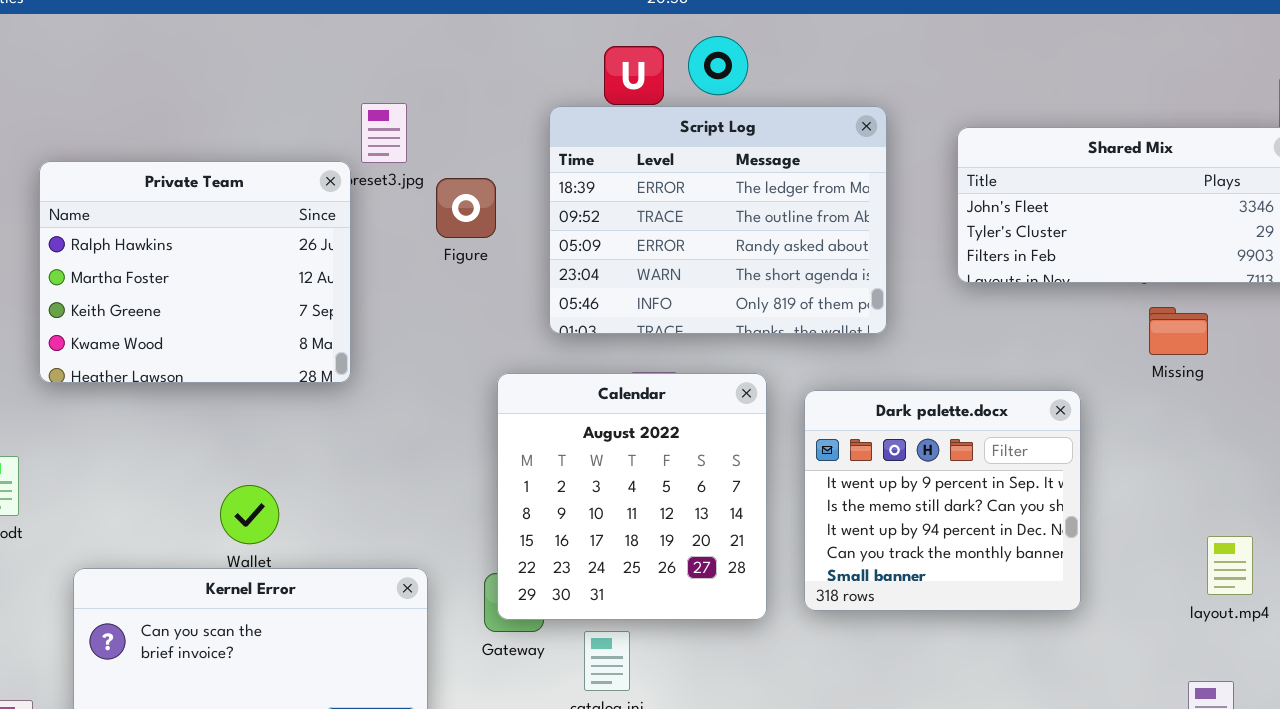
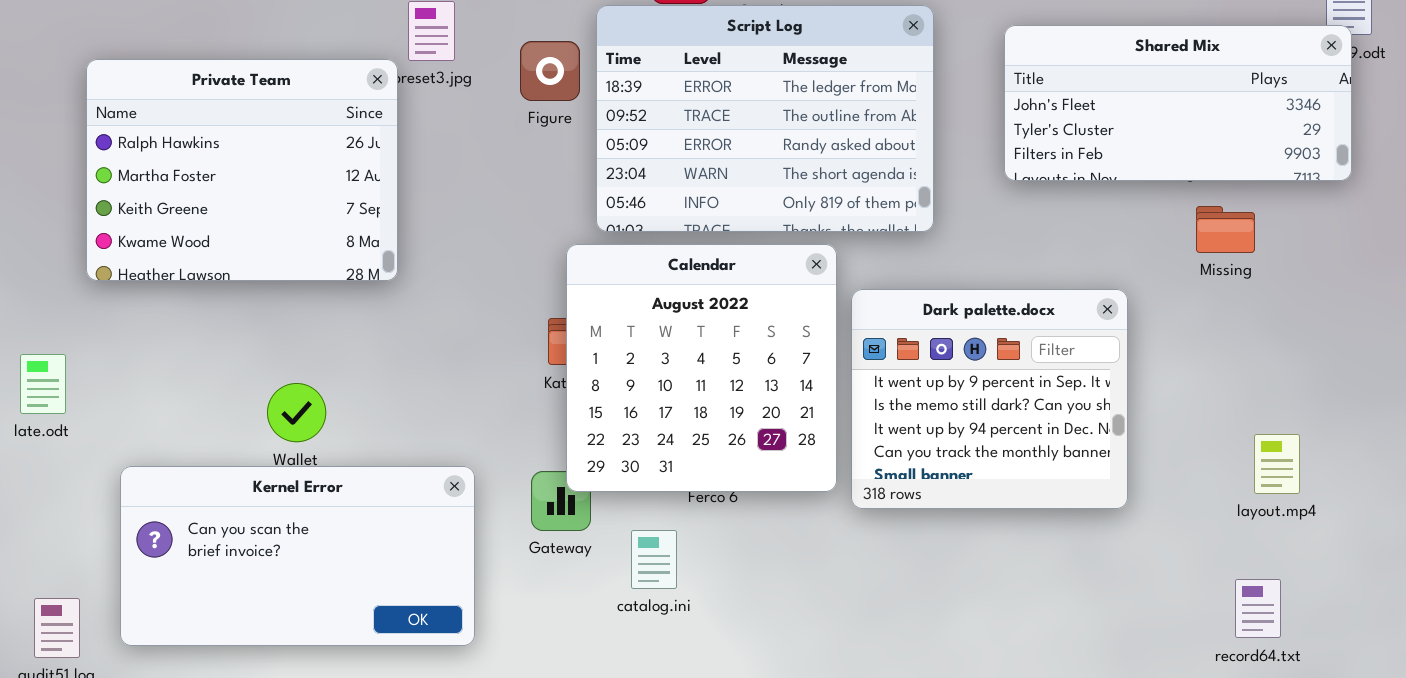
Figure: [436,178,496,238] -> [520,41,580,101], moved
Calendar: [497,373,767,620] -> [566,244,837,492], moved

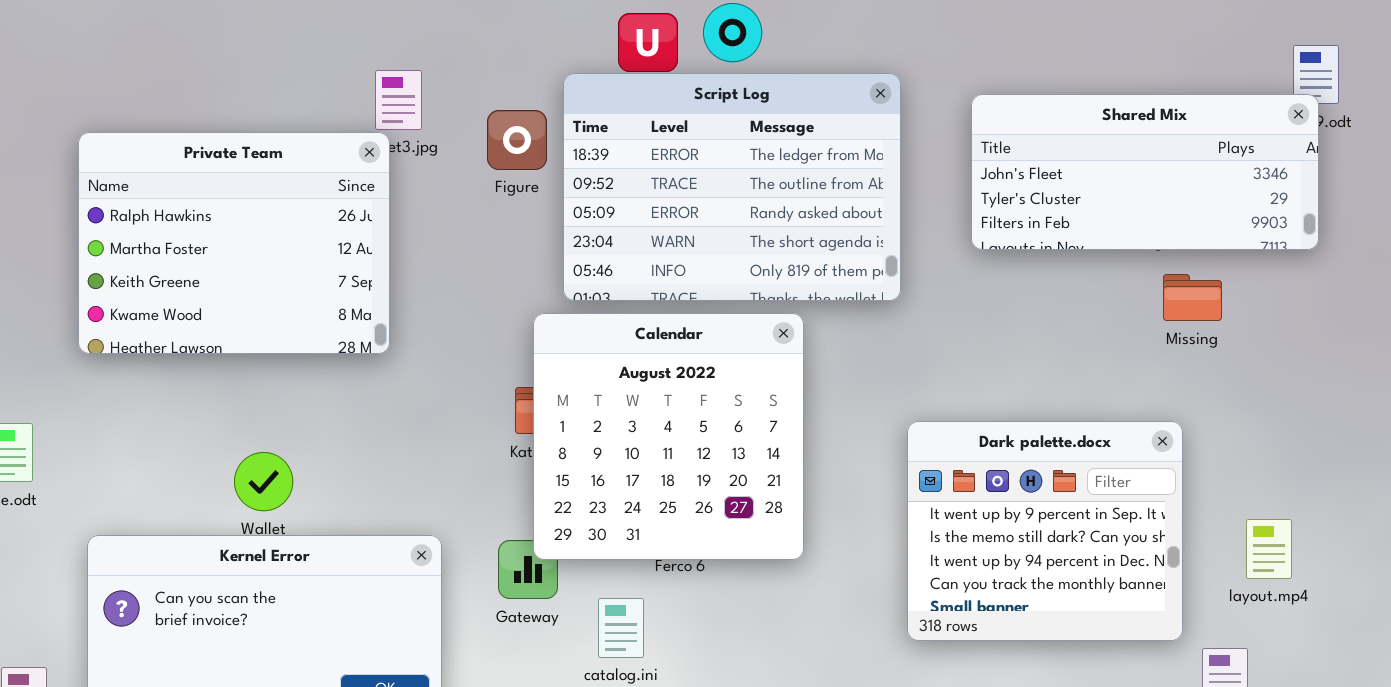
Private Team: [86,59,398,281] -> [78,132,390,354], moved
Dark palette.docx: [851,289,1128,509] -> [907,421,1183,641], moved
layout.mp4: [1254,434,1300,494] -> [1246,519,1292,579], moved

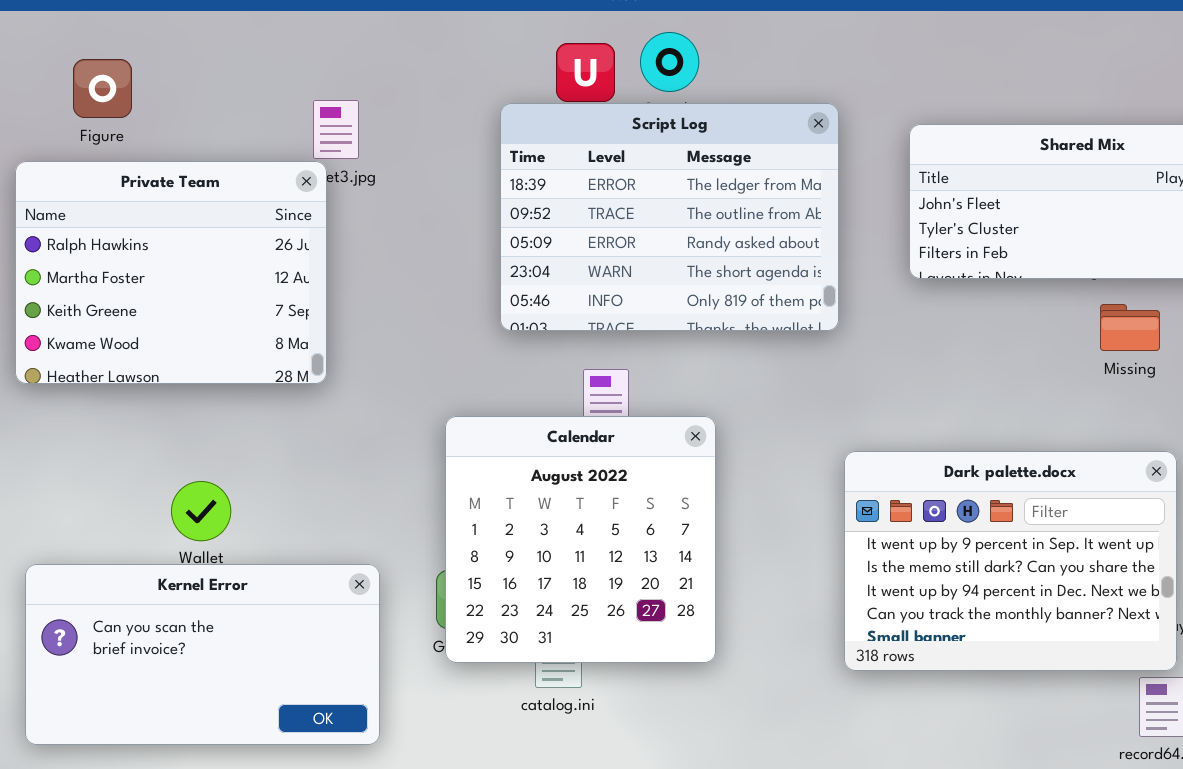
Figure: [487,110,547,170] -> [73,59,132,118], moved
Calendar: [533,313,804,560] -> [445,416,716,663], moved
Dark palette.docx: [907,421,1183,641] -> [844,451,1177,671], resized

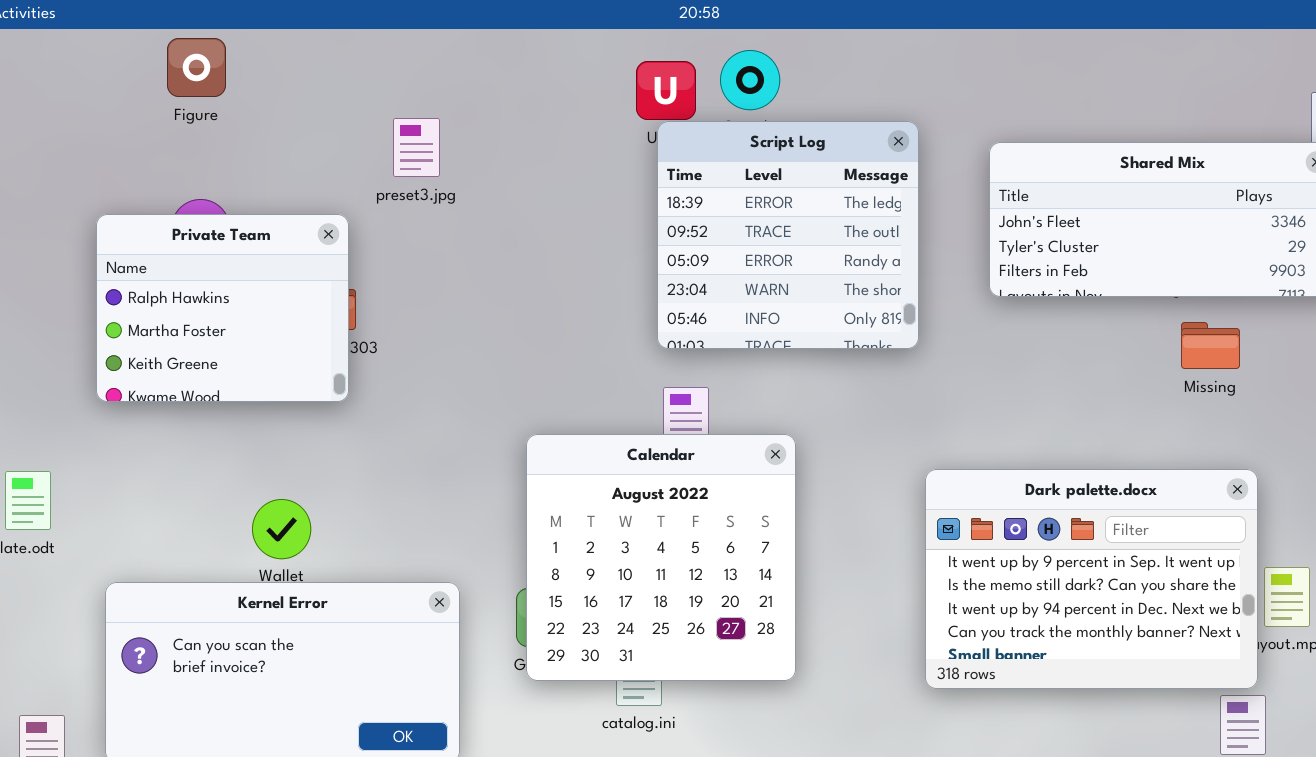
Figure: [73,59,132,118] -> [167,38,226,97], moved
Script Log: [500,103,839,331] -> [657,121,919,349], resized
Private Team: [15,161,327,384] -> [96,214,349,402], resized

